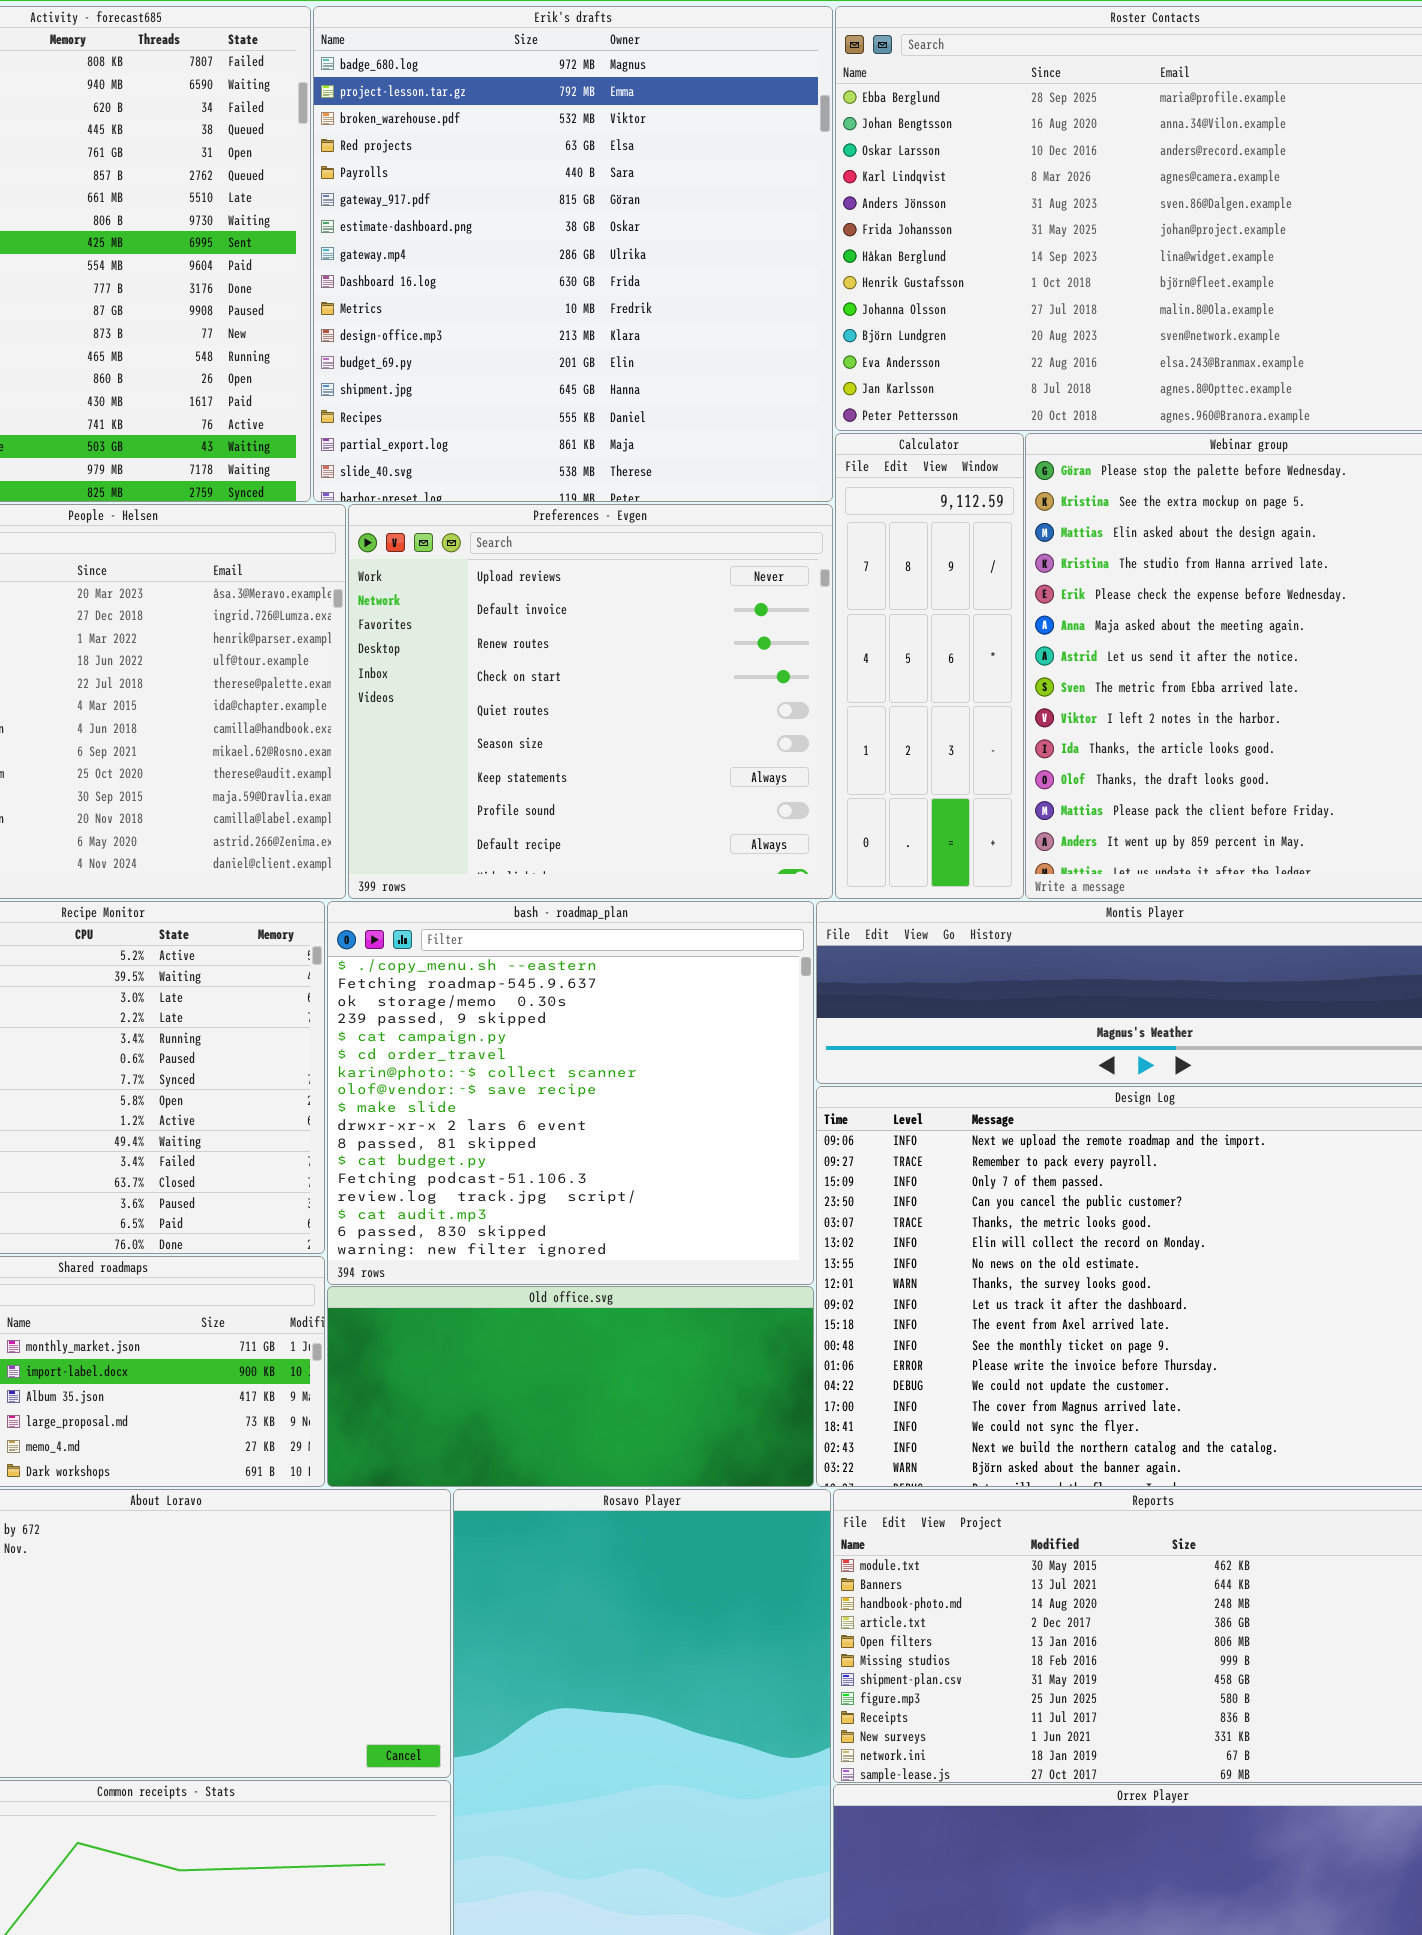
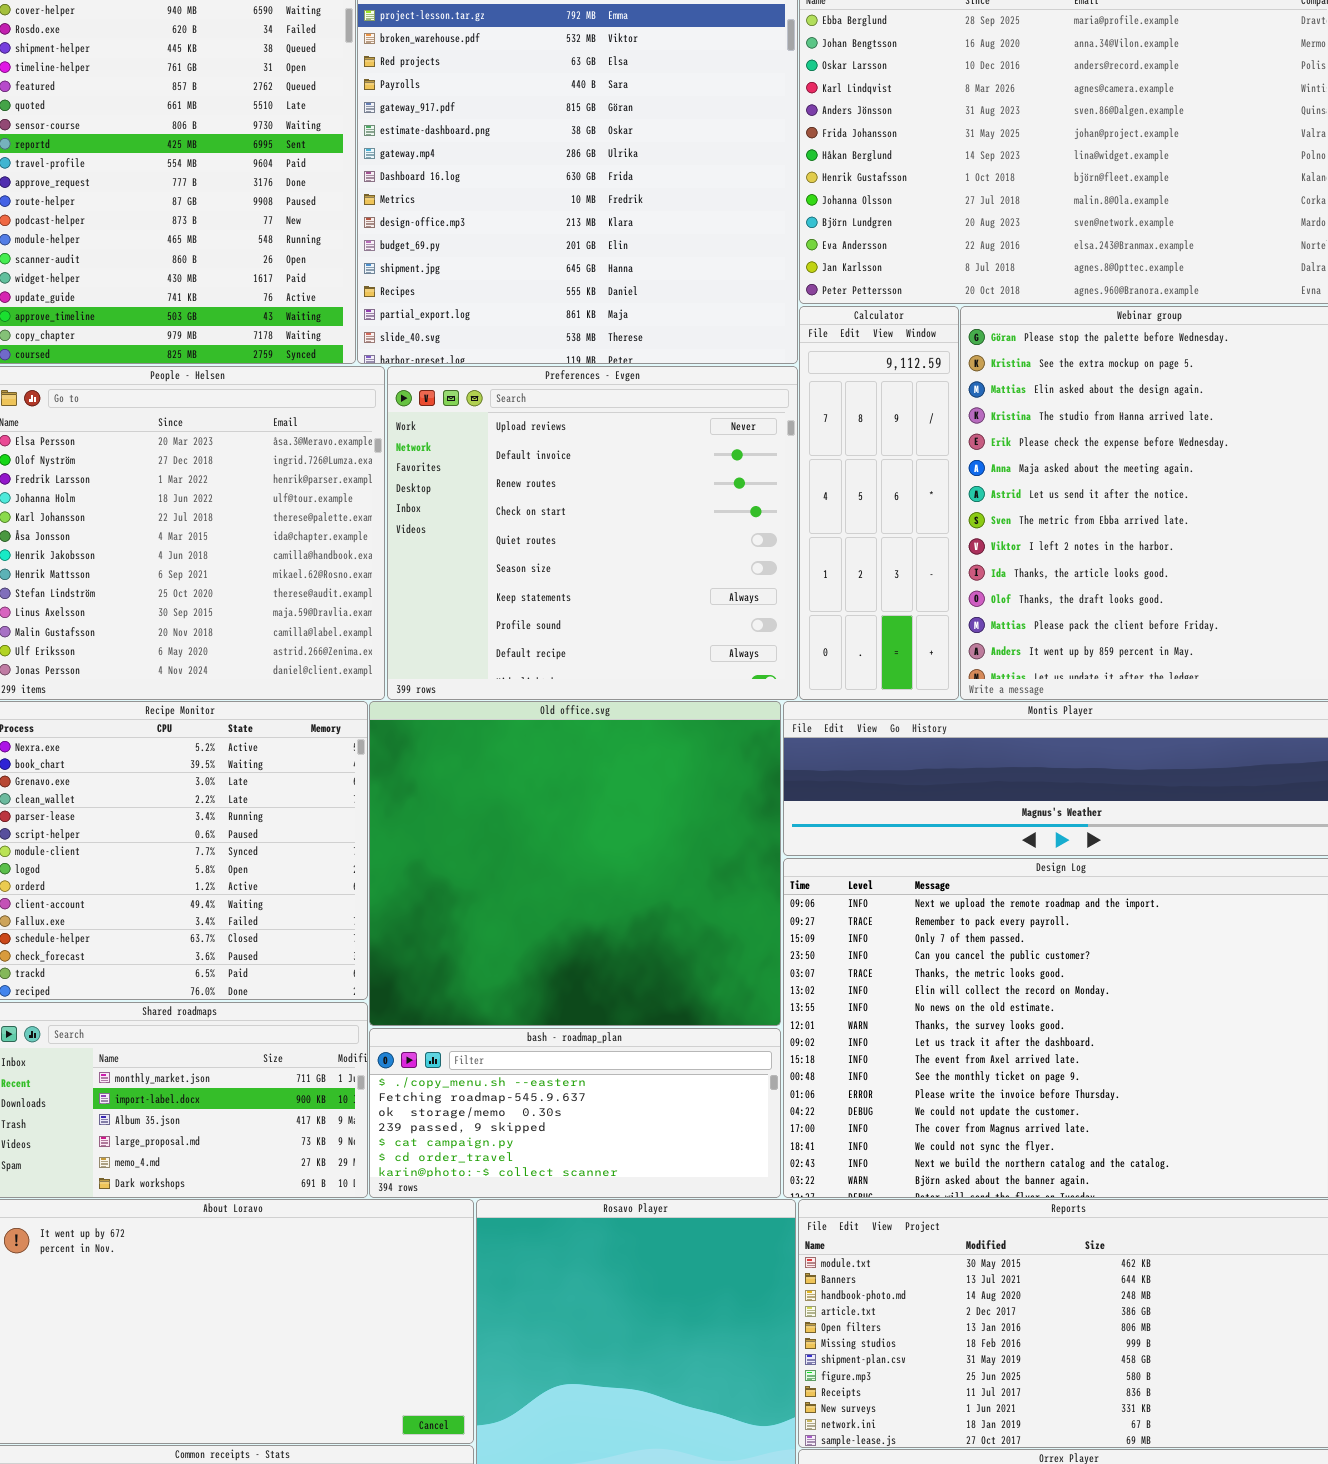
bash - roadmap_plan: [327,901,814,1285] -> [369,1028,781,1198], moved, resized
Old office.svg: [327,1286,814,1487] -> [369,701,781,1026], moved, resized

